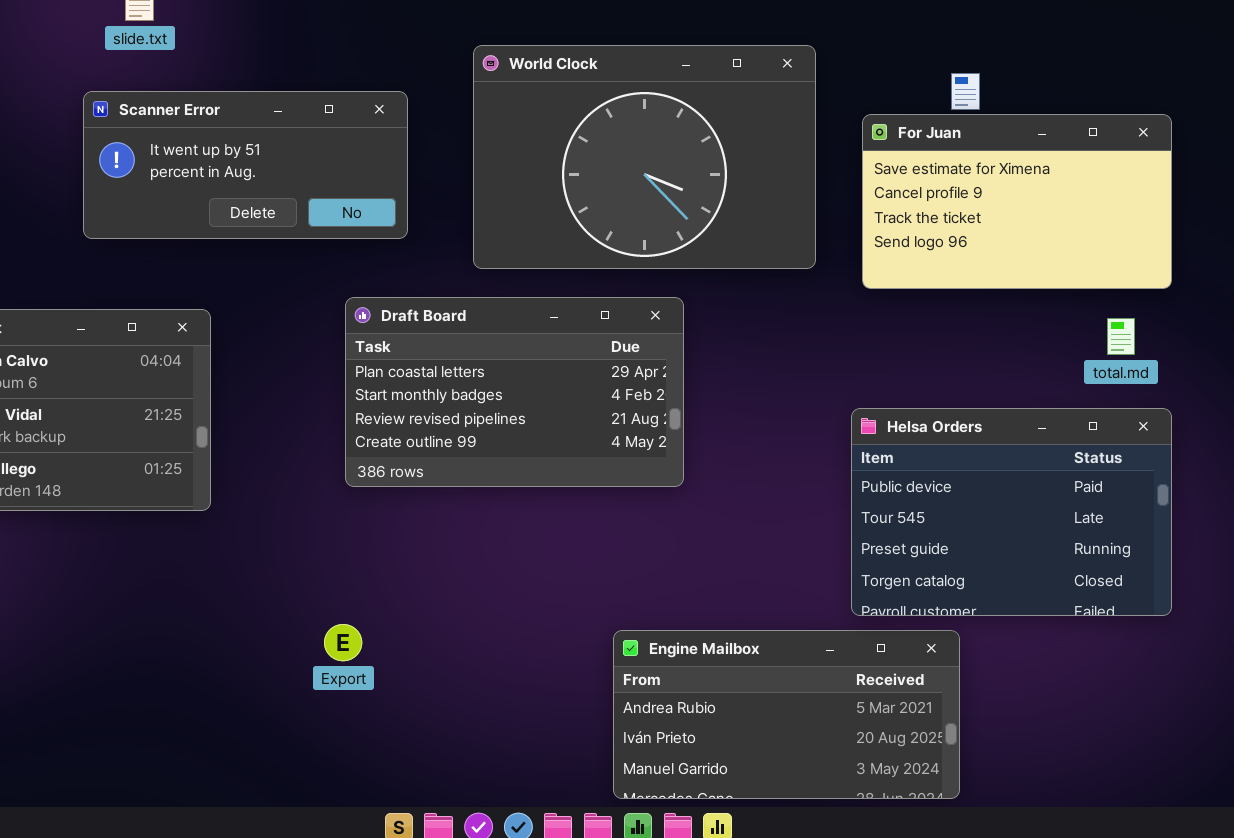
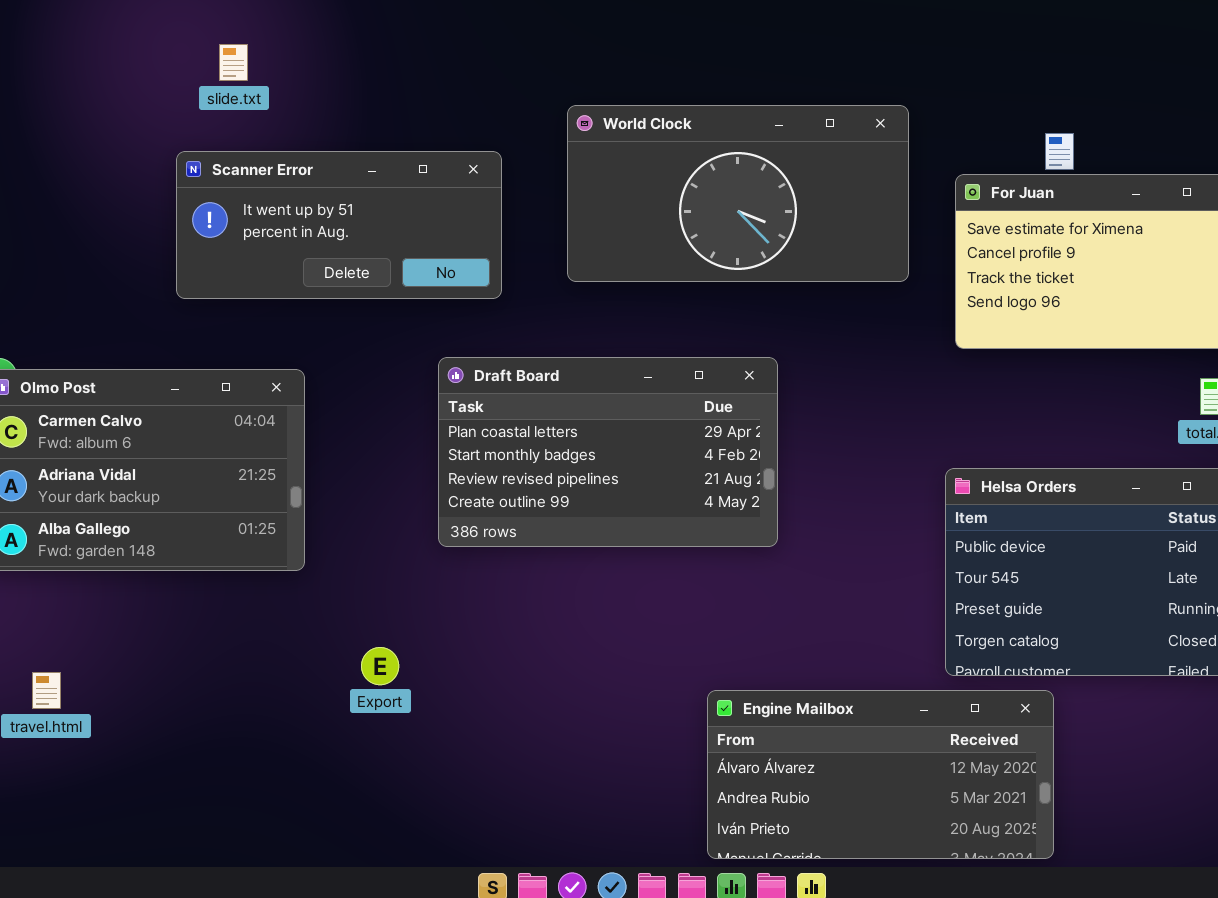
World Clock: [473,45,816,269] -> [567,105,909,282], resized
Export: [324,624,362,661] -> [361,647,399,685], moved
Engine Mailbox: [613,630,960,799] -> [707,690,1054,859], scrolled up 1 row

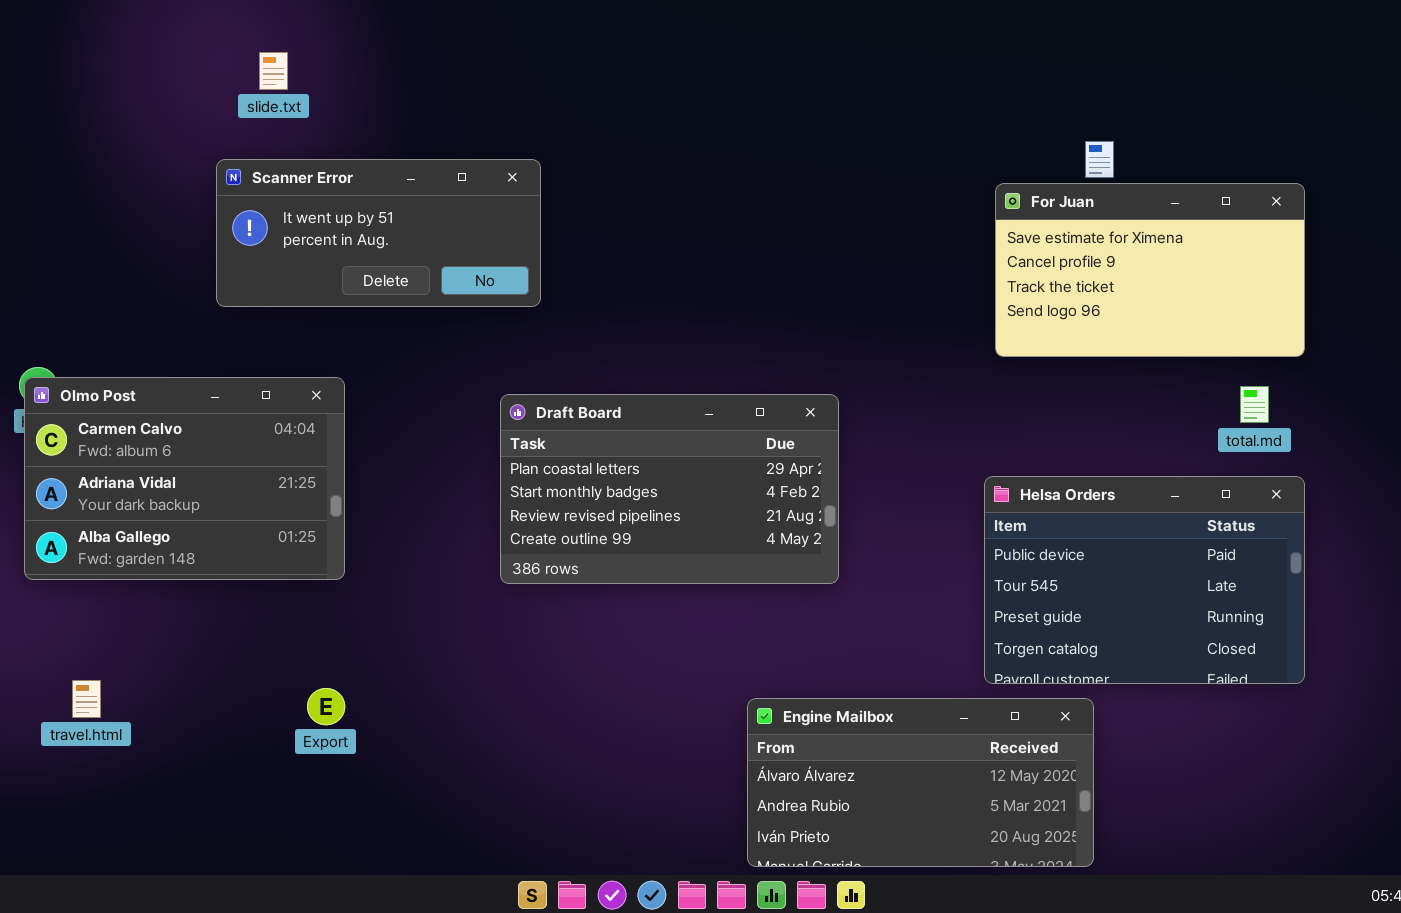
World Clock: [567,105,909,282] -> none, closed
Draft Board: [438,357,778,547] -> [500,394,839,584], moved
Export: [361,647,399,685] -> [307,688,345,725], moved

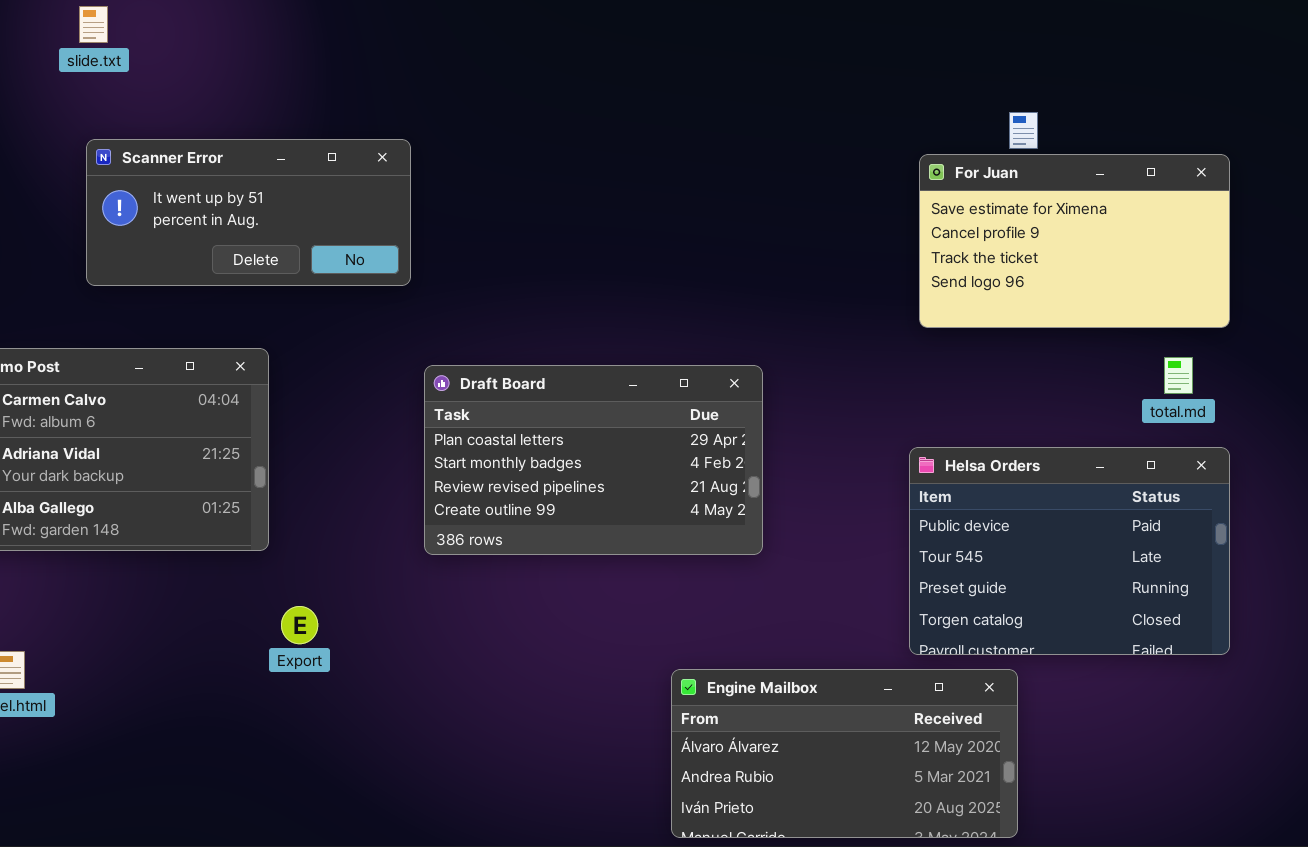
slide.txt: [259,52,288,90] -> [79,6,108,43], moved
Scanner Error: [216,159,541,307] -> [86,139,411,286], moved
Export: [307,688,345,725] -> [281,606,318,644], moved

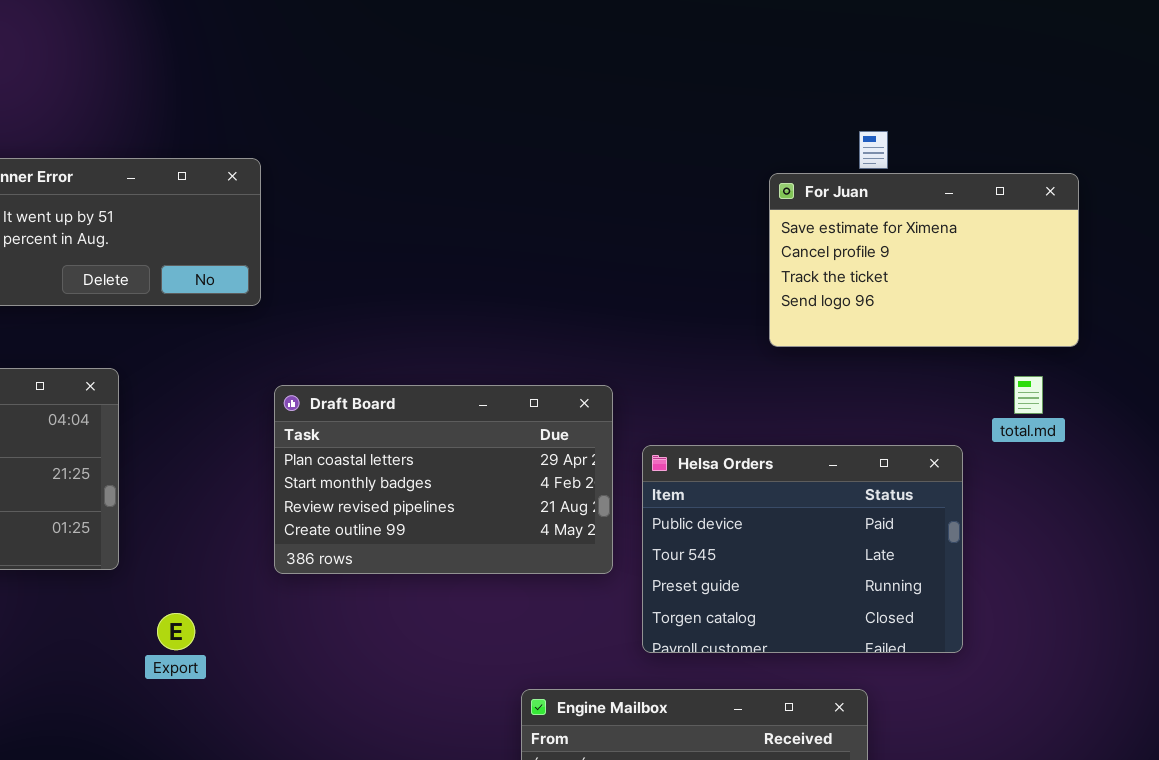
Helsa Orders: [909,447,1230,655] -> [642,445,963,653], moved
Export: [281,606,318,644] -> [157,613,195,650], moved

